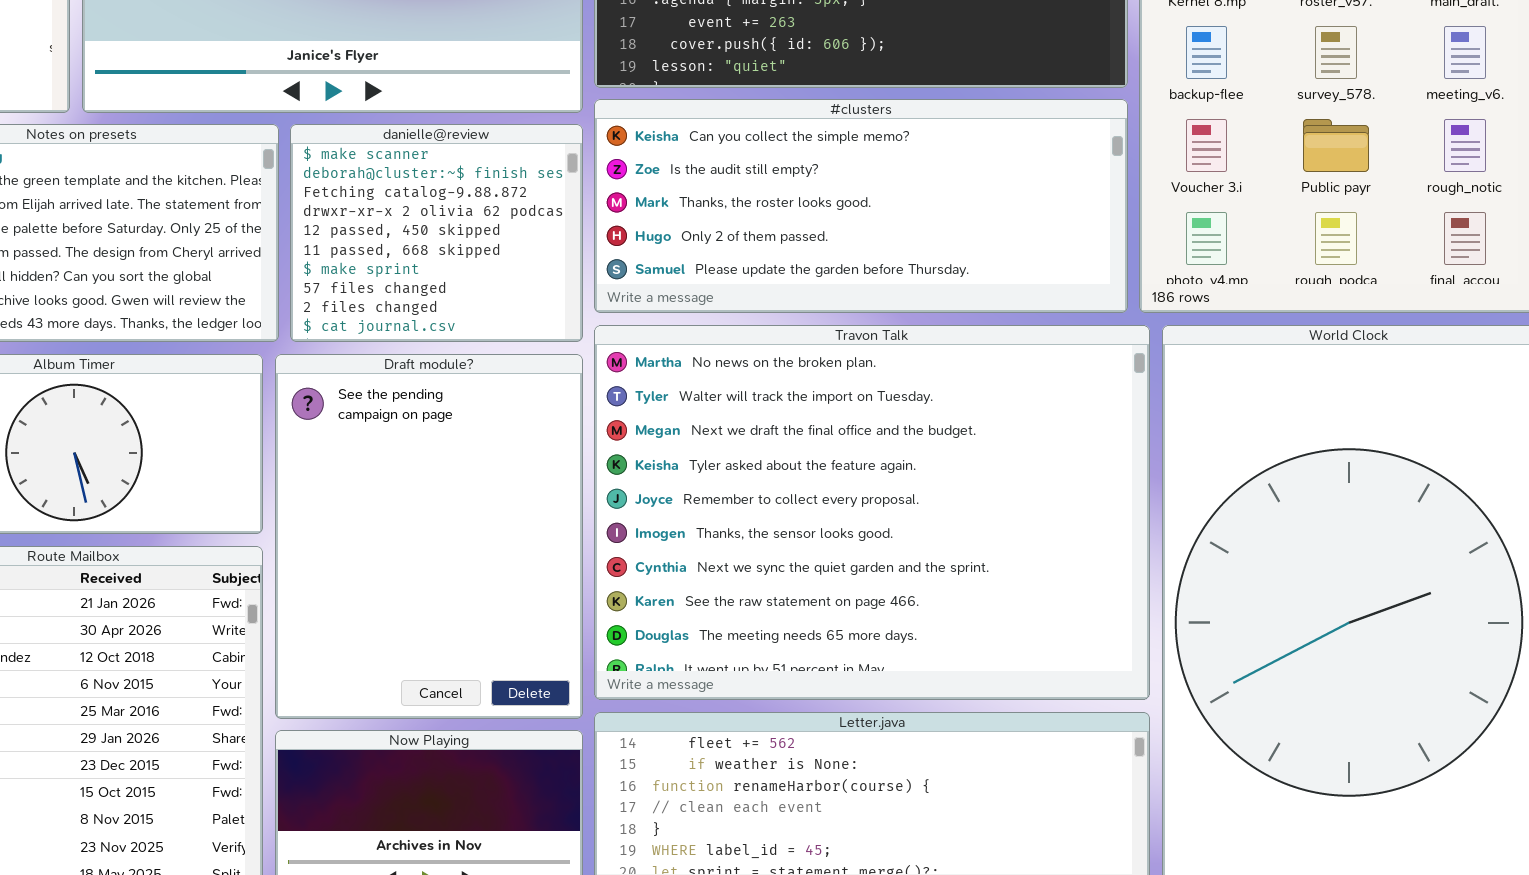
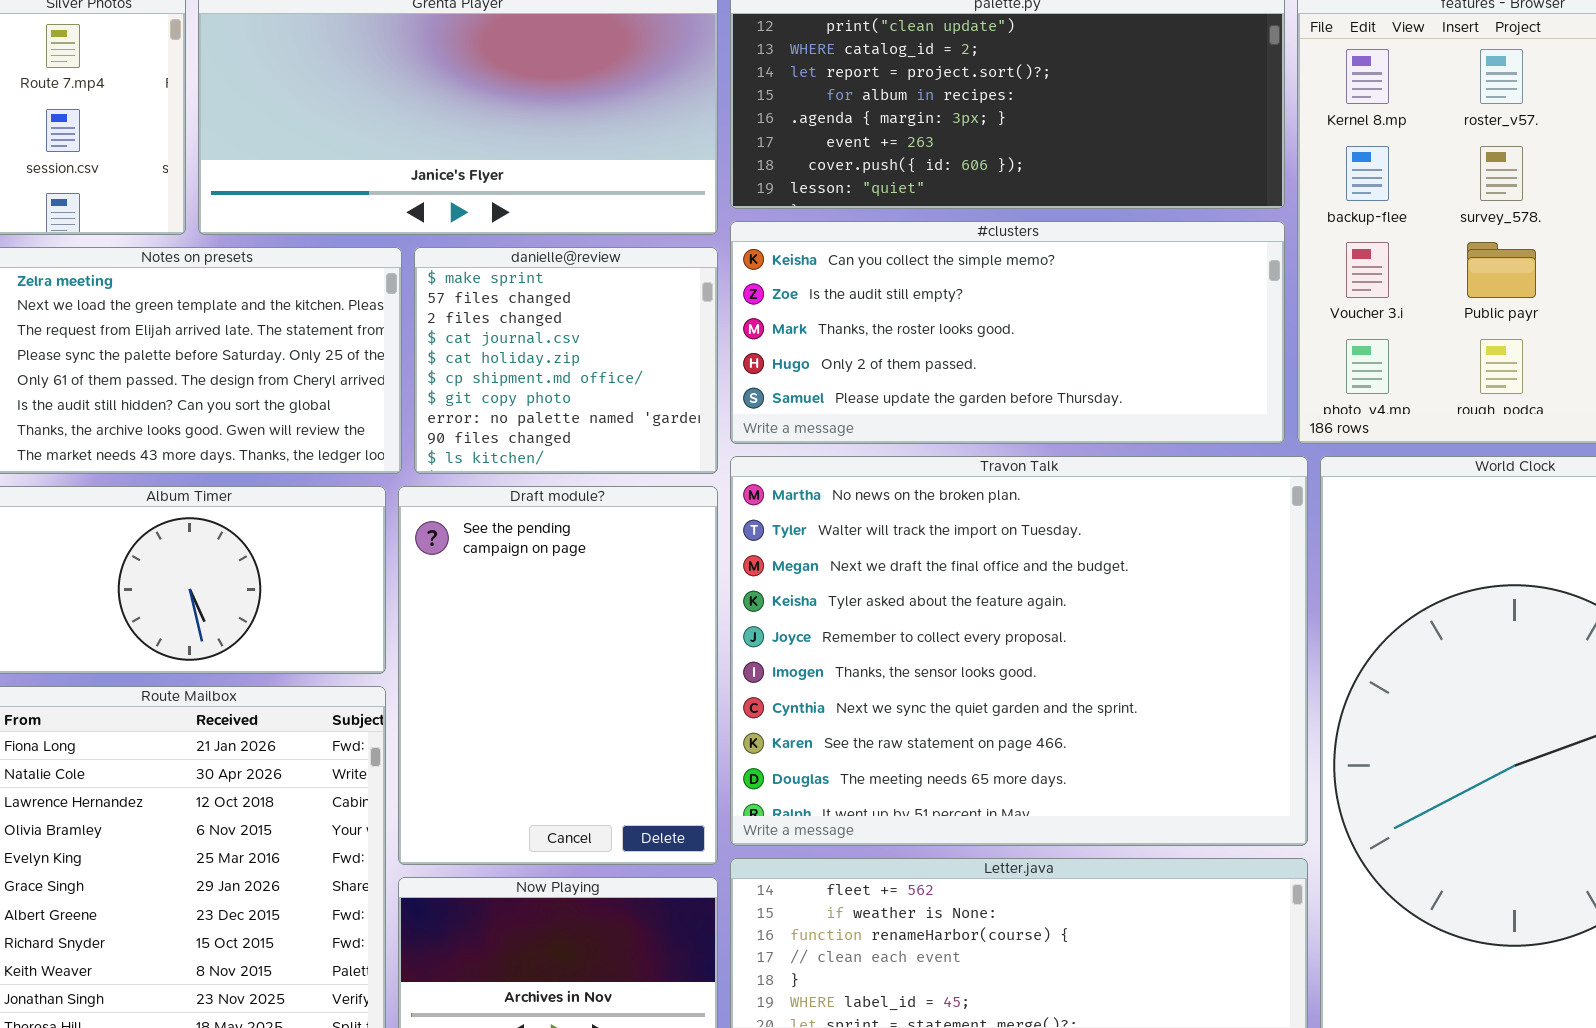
danielle@review: [290,124,583,342] -> [414,247,718,474], scrolled down 6 rows

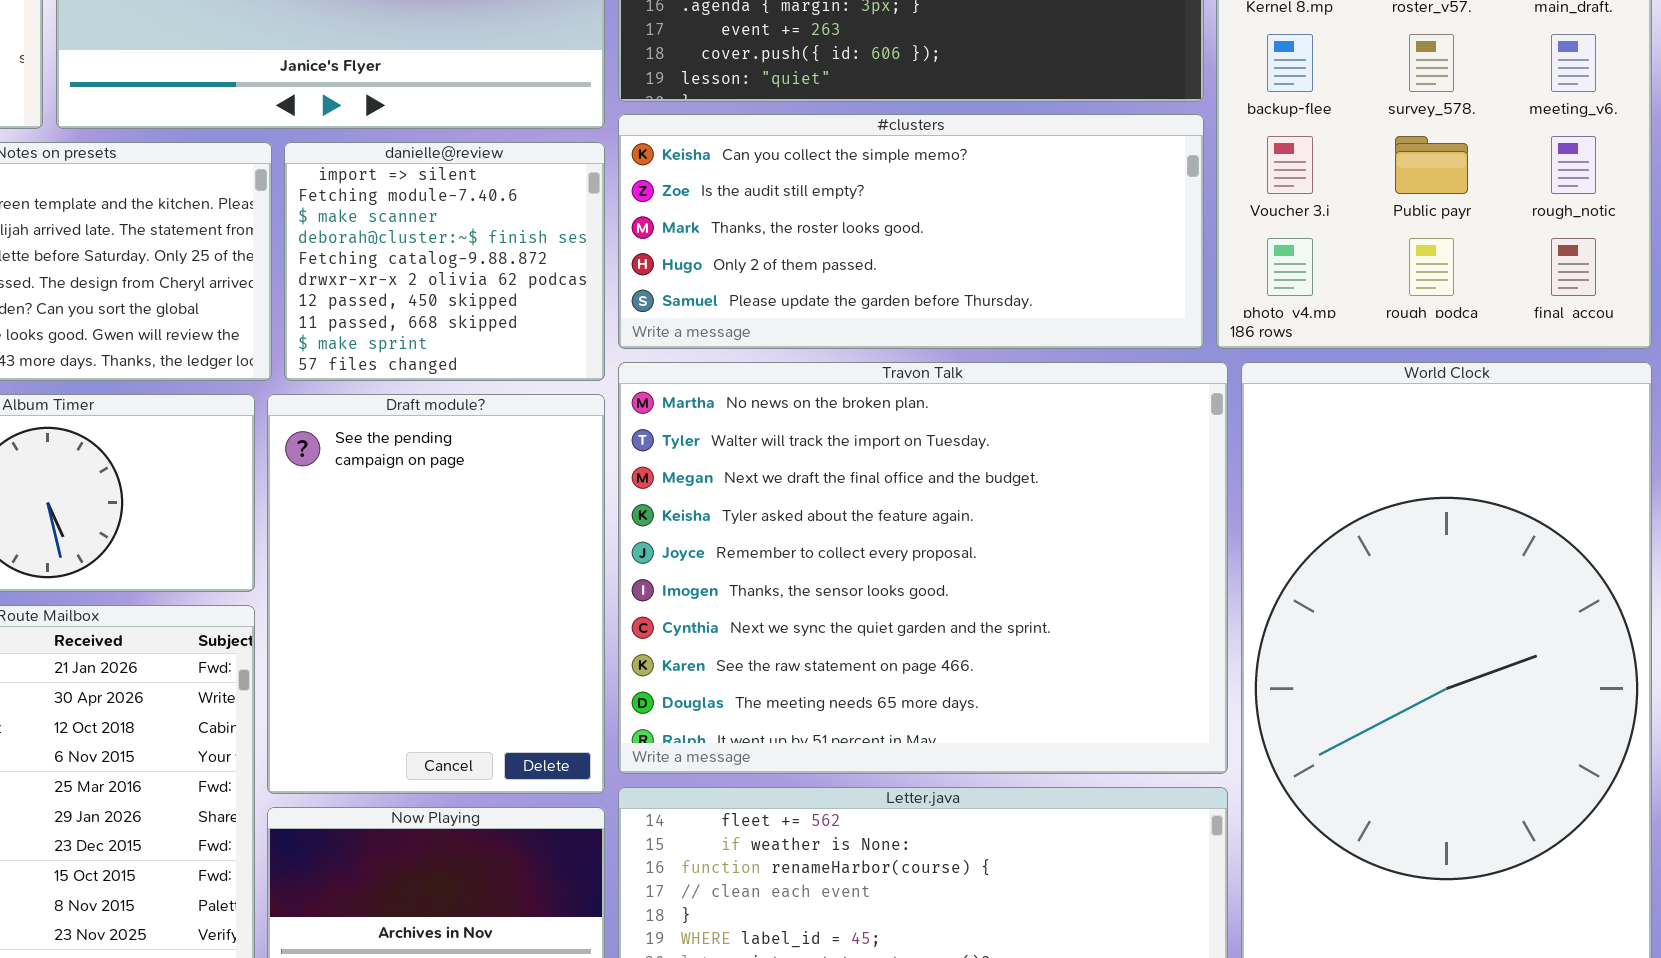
danielle@review: [414,247,718,474] -> [284,142,605,381], scrolled up 8 rows

